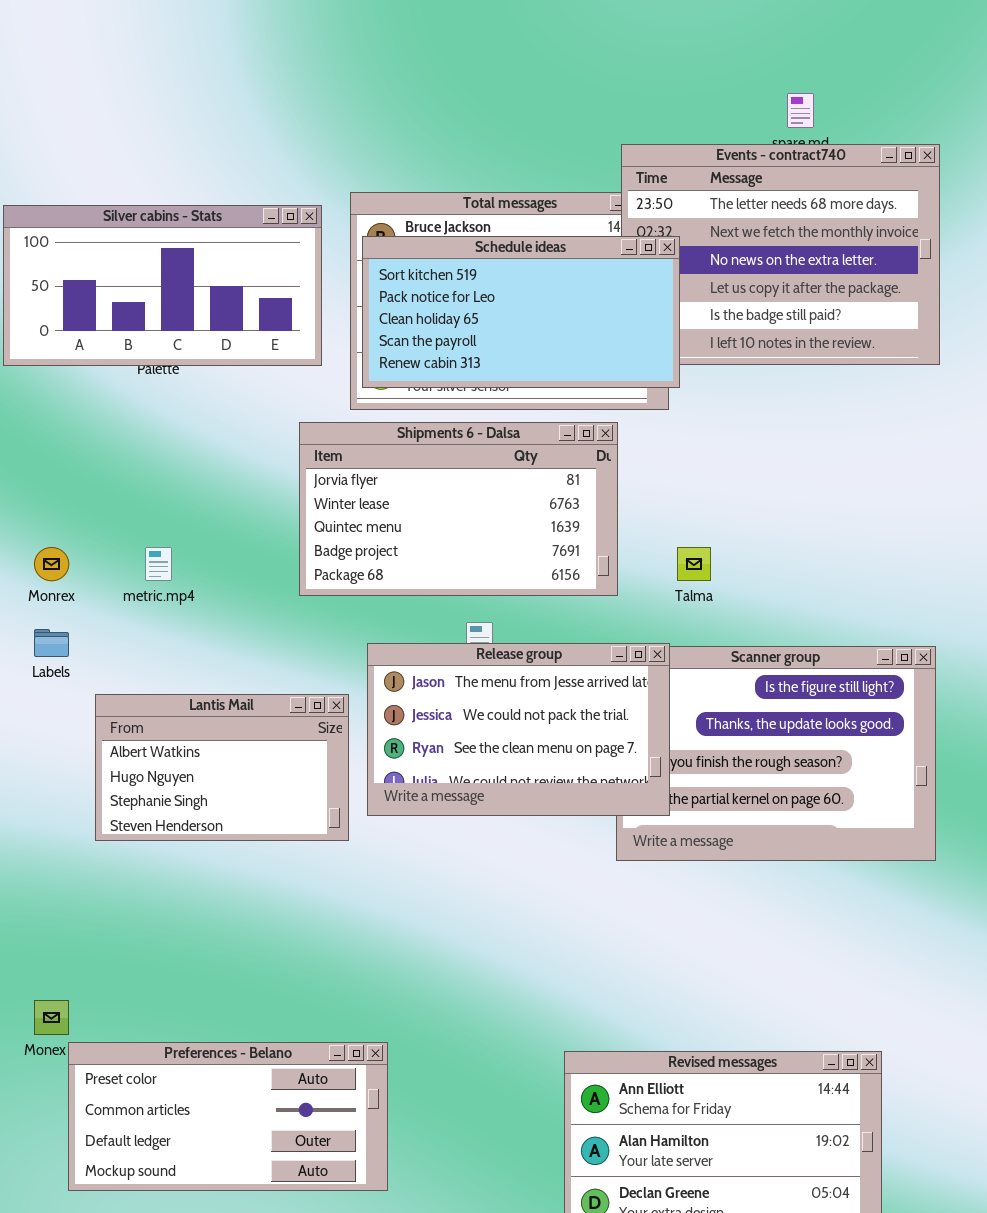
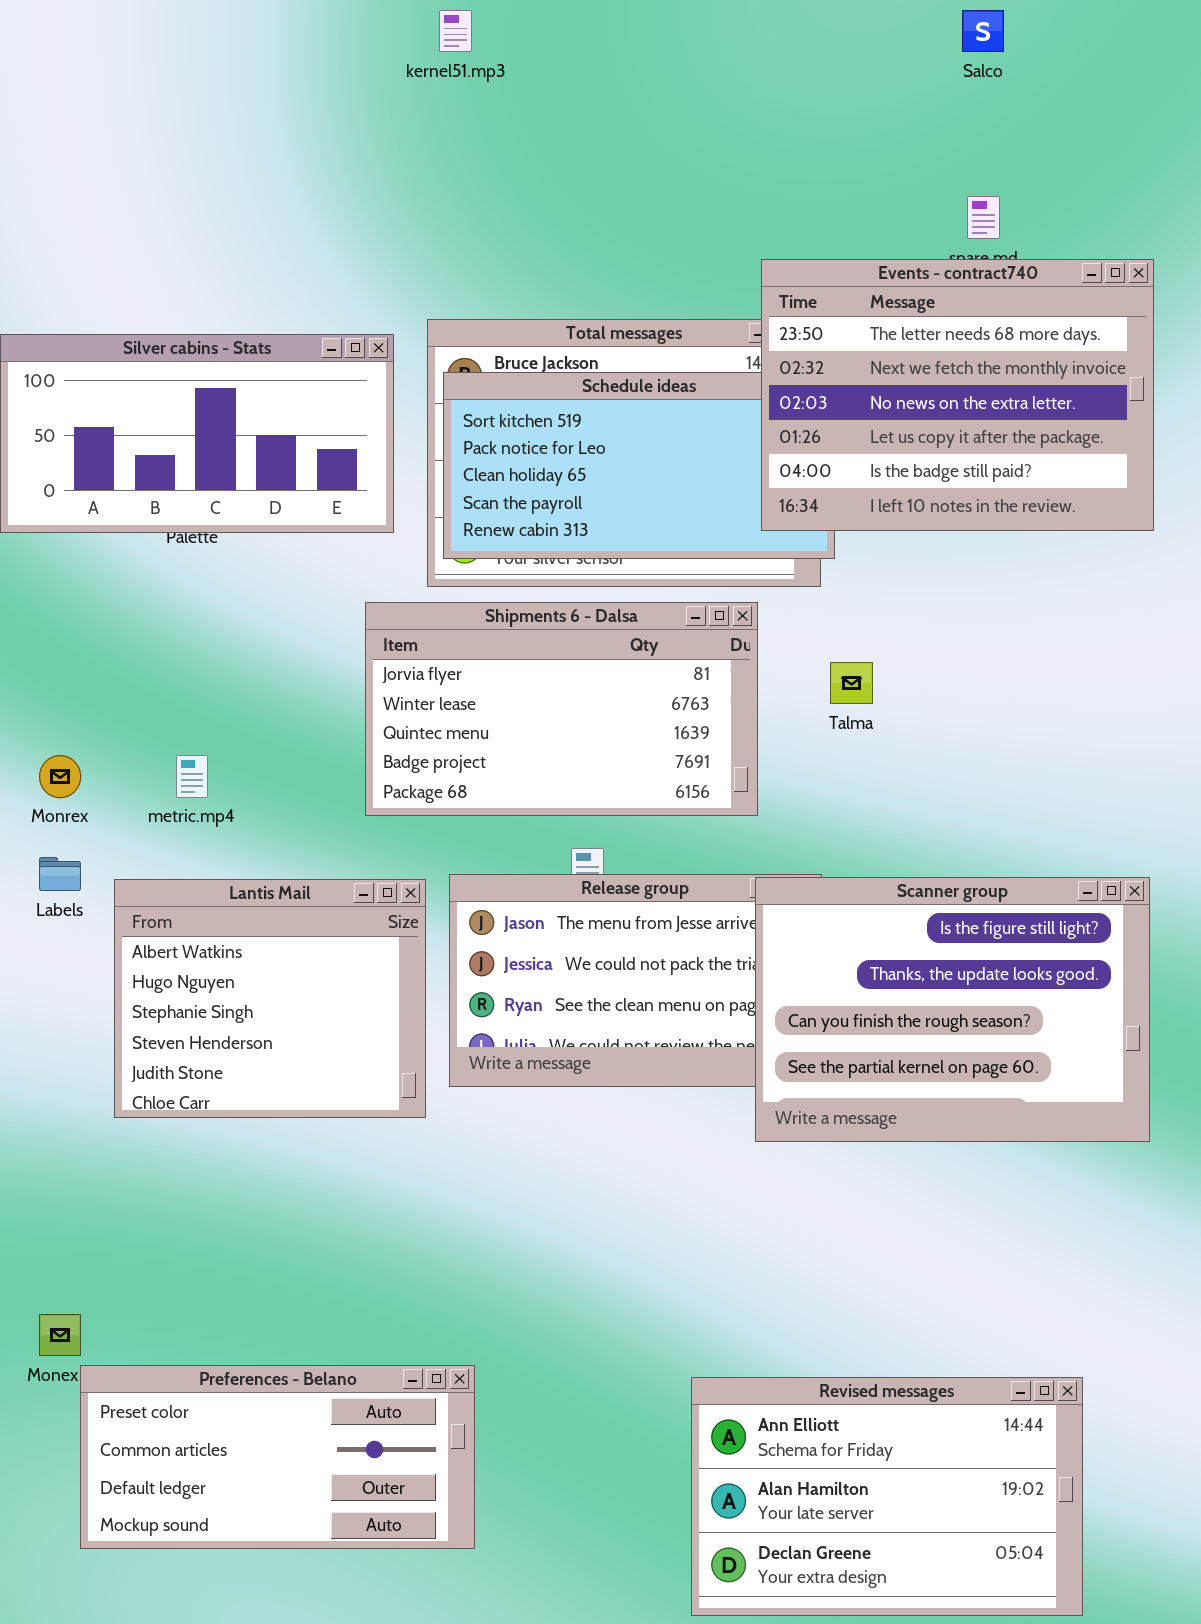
Events - contract740: [621,144,940,365] -> [761,259,1154,531], raised
Talma: [677,547,711,581] -> [830,662,873,704], moved
Scanner group: [616,646,936,861] -> [755,877,1150,1142], raised
Lantis Mail: [95,694,349,841] -> [114,879,426,1118], resized

